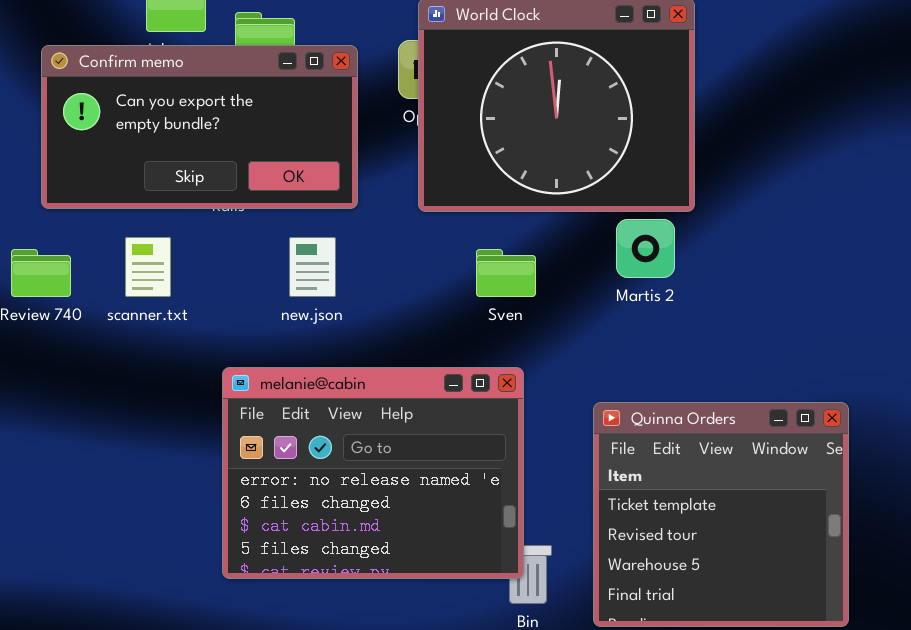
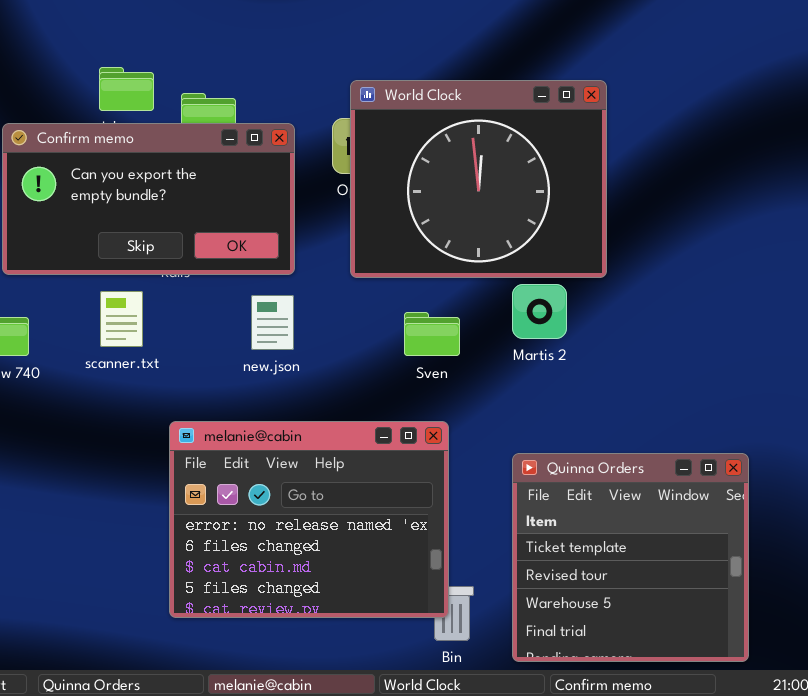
Martis 2: [616,219,675,278] -> [512,284,567,339], moved
scanner.txt: [125,237,171,297] -> [100,291,143,347], moved
new.json: [289,237,336,297] -> [251,295,294,350], moved

